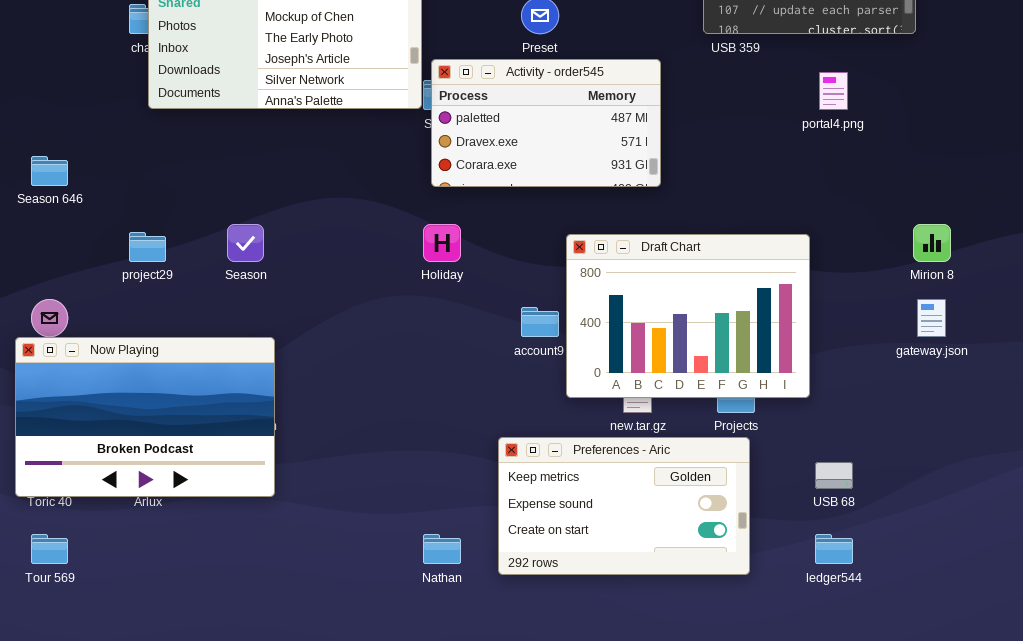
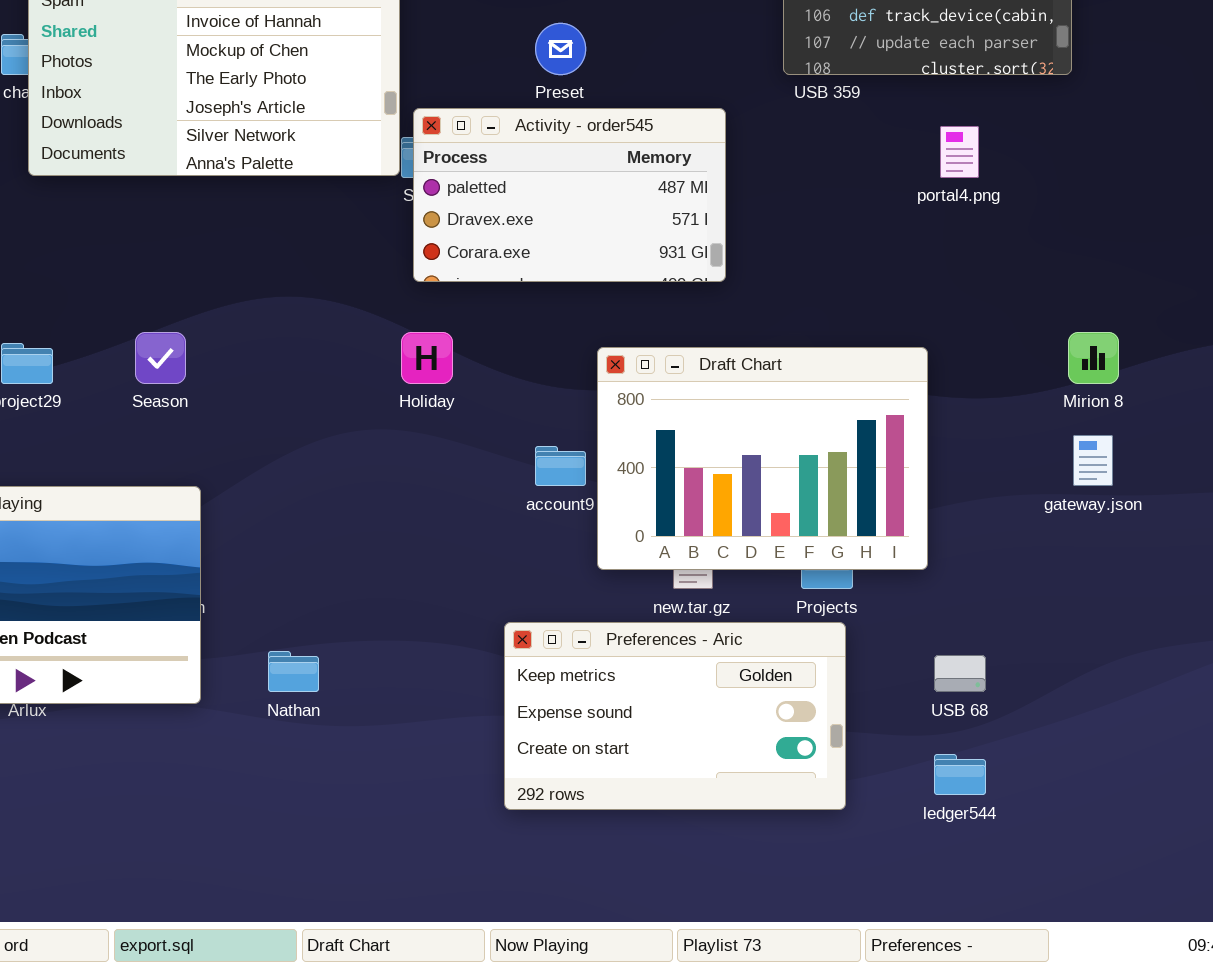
Nathan: [423,534,461,564] -> [268,651,319,692], moved

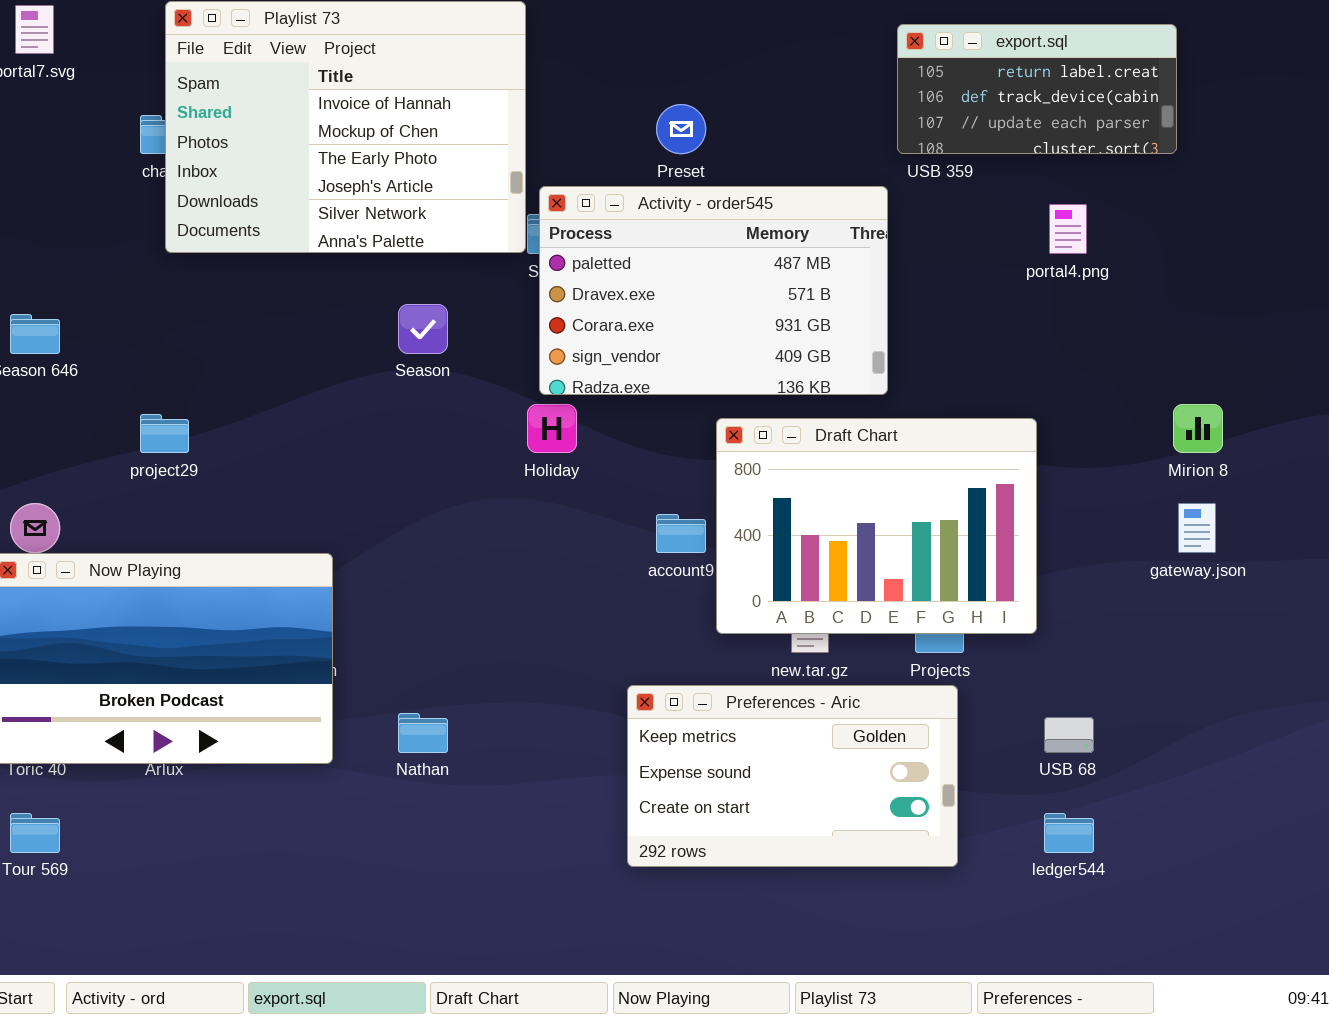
Activity - order545: [413,108,726,282] -> [539,186,888,395], resized
Season: [135,332,186,384] -> [398,304,448,354], moved

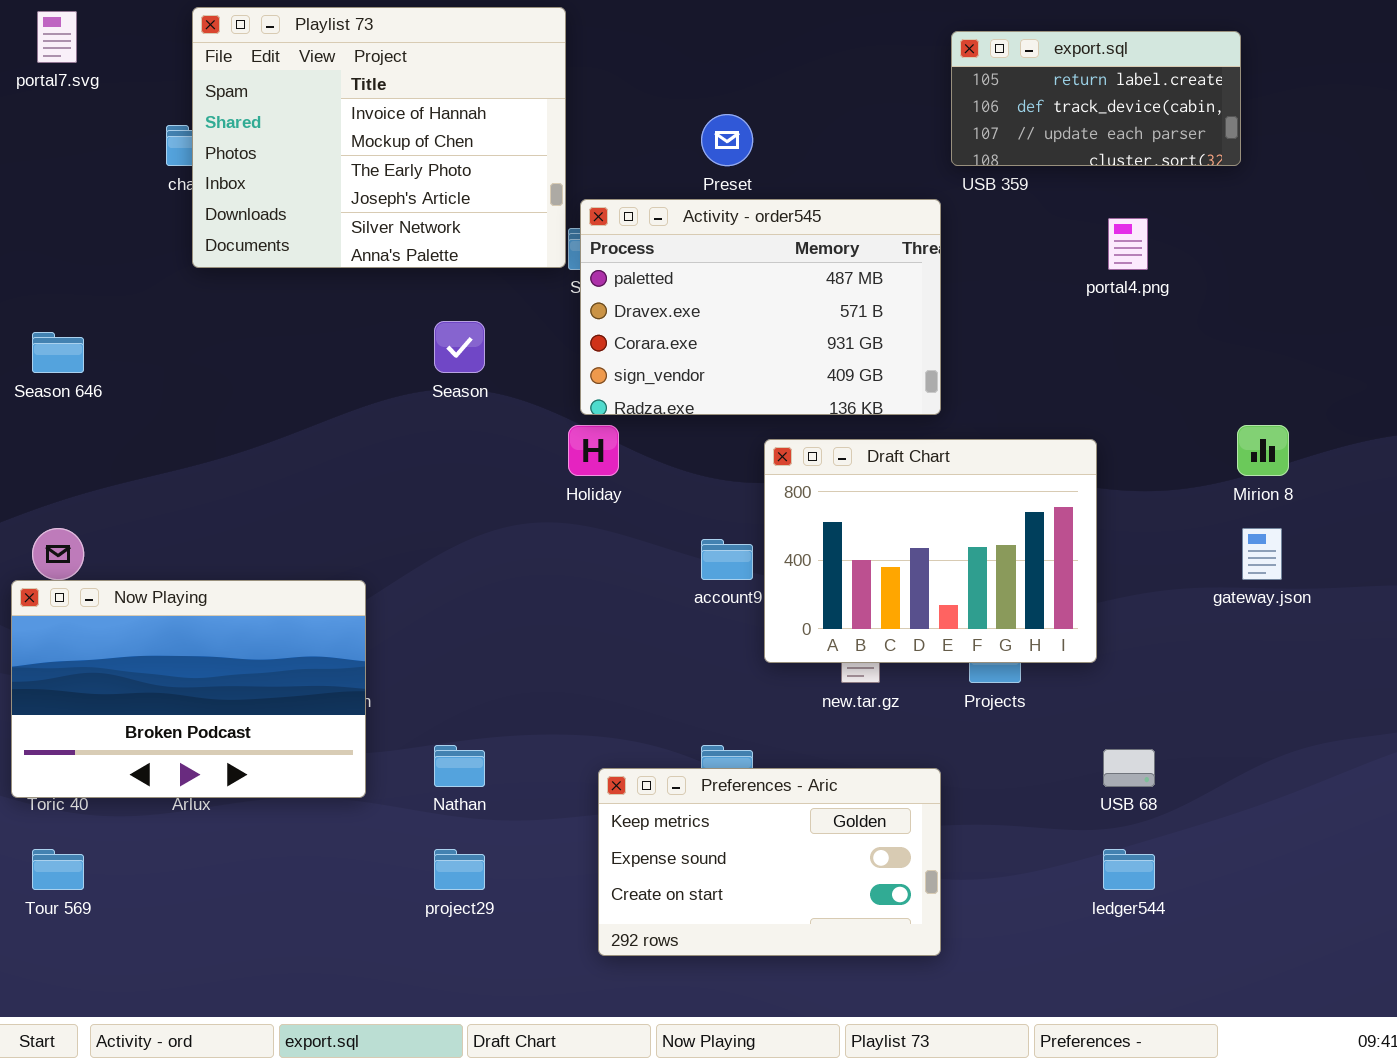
project29: [140,414,189,453] -> [434,849,485,890], moved
Preferences - Aric: [627,685,958,867] -> [598,768,941,956], moved

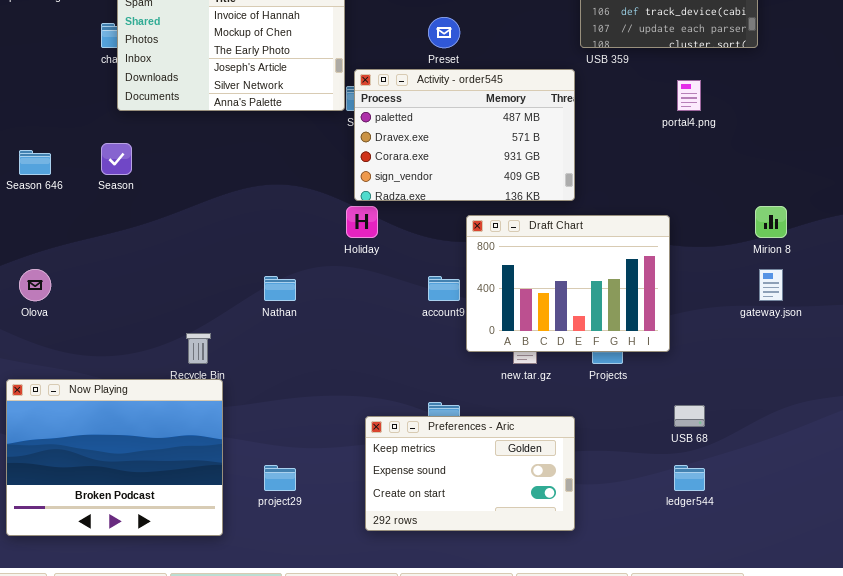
Season: [434,321,485,373] -> [101,143,132,175], moved
Now Playing: [11,580,366,798] -> [6,379,223,536], moved, resized
Nathan: [434,745,485,787] -> [264,276,296,301], moved

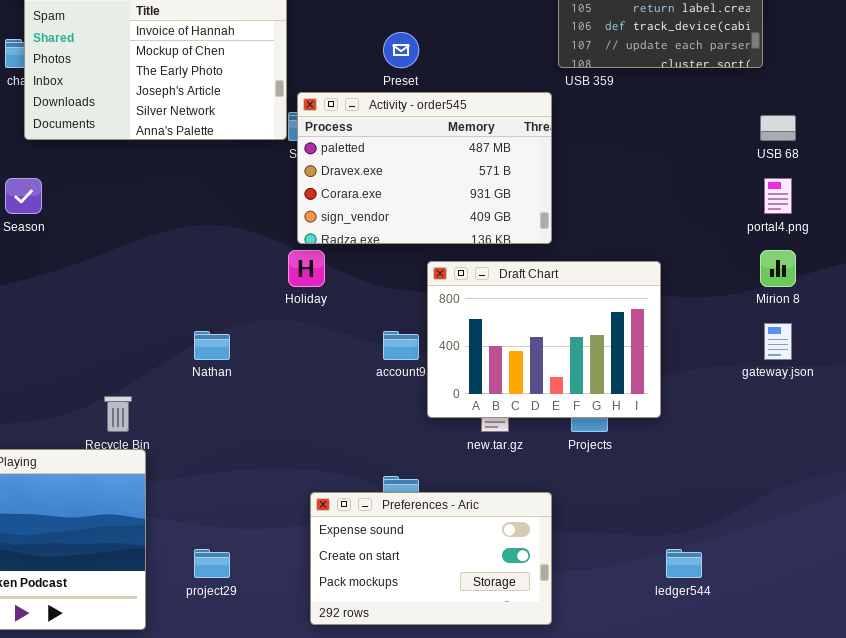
portal4.png: [677,80,701,111] -> [764,178,792,214], moved
USB 68: [674,405,705,427] -> [760,115,796,141], moved
Preferences - Aric: [365,416,575,531] -> [310,492,552,625], scrolled down 1 row

